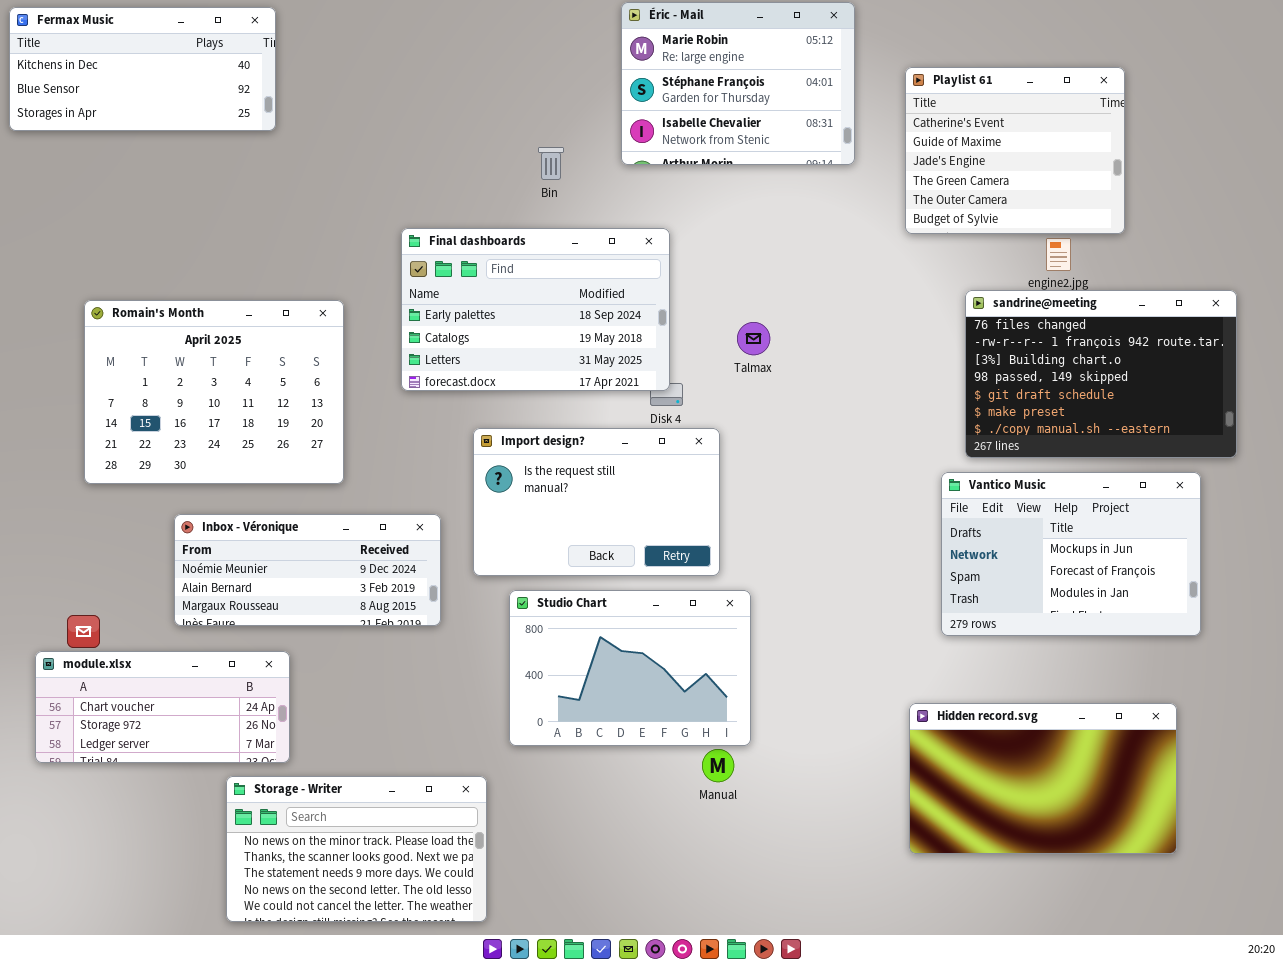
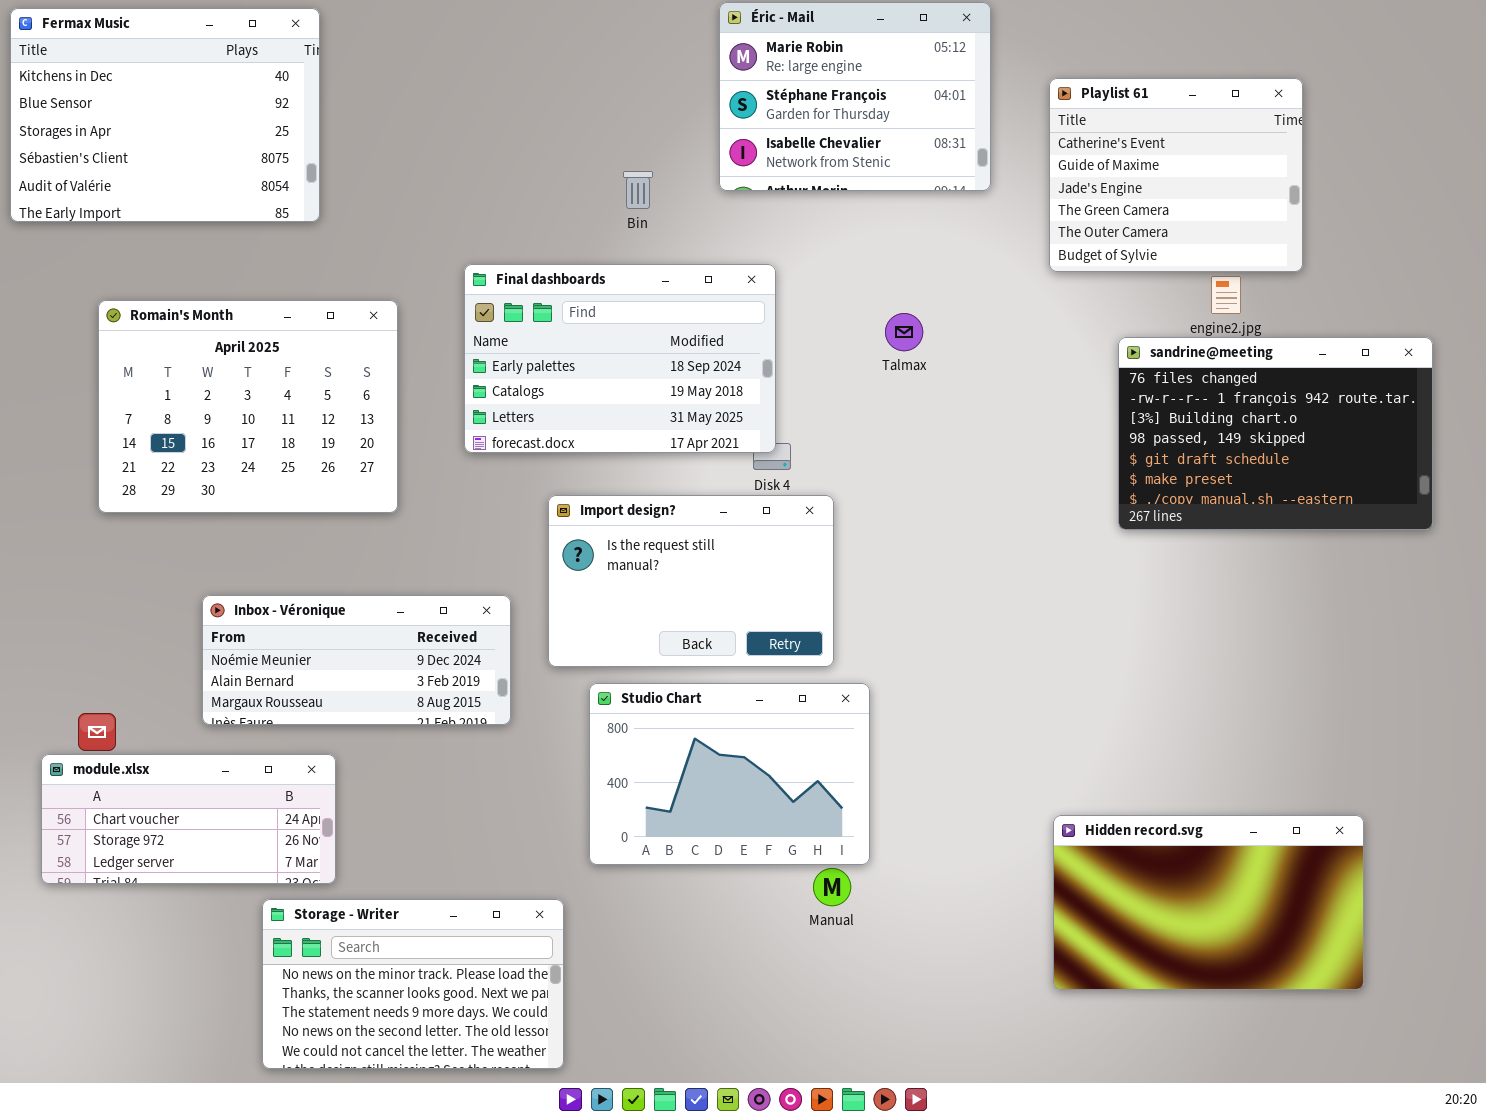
Fermax Music: [9,7,276,131] -> [10,8,320,222], resized
Romain's Month: [84,300,344,484] -> [98,300,398,513], moved
Talmax: [737,322,770,355] -> [885,313,923,351], moved
Vantico Music: [941,472,1201,636] -> none, closed

